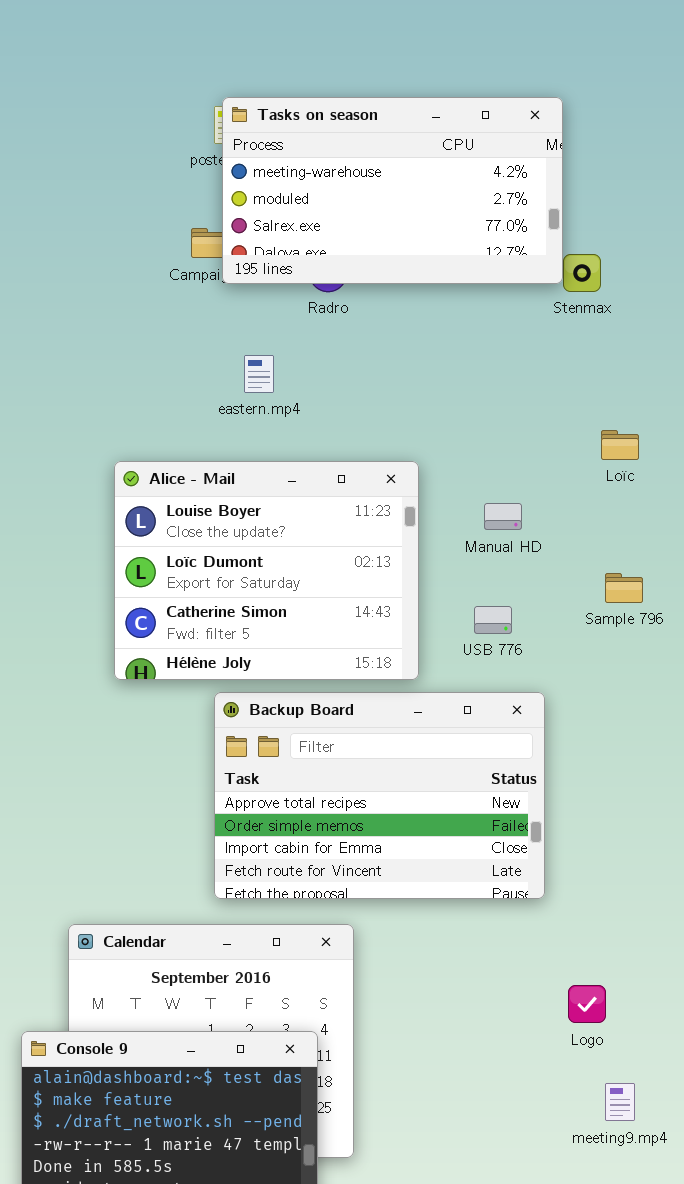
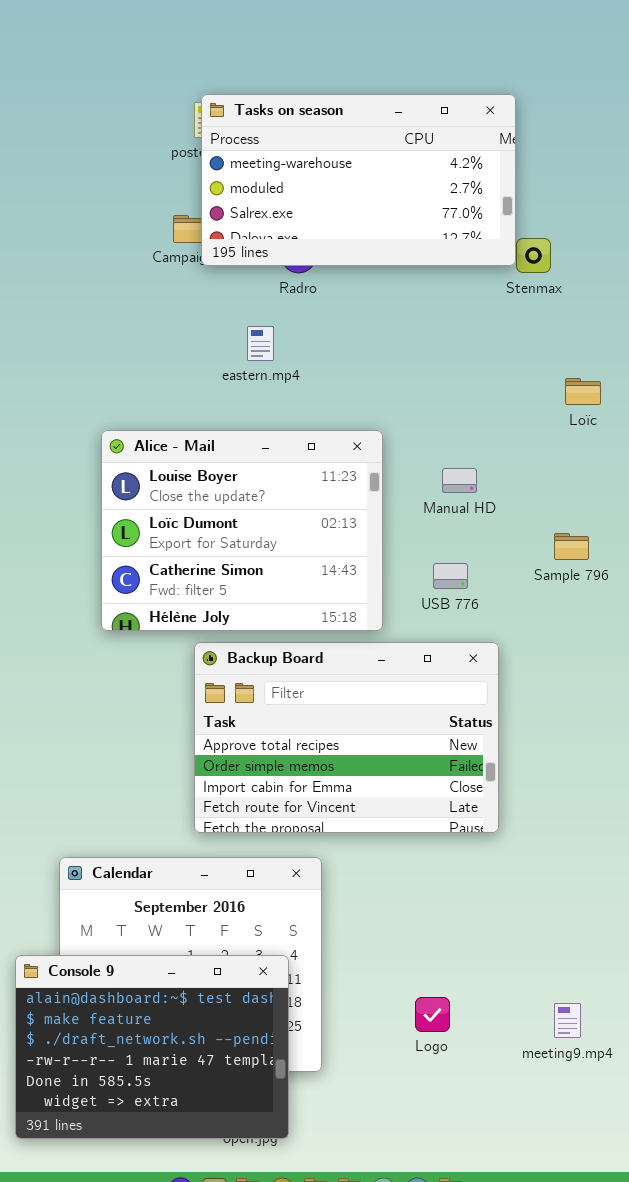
eastern.mp4: [244,355,274,393] -> [247,326,274,361], moved
Loïc: [601,430,639,460] -> [565,378,601,405], moved
Logo: [568,985,606,1023] -> [415,997,450,1032], moved

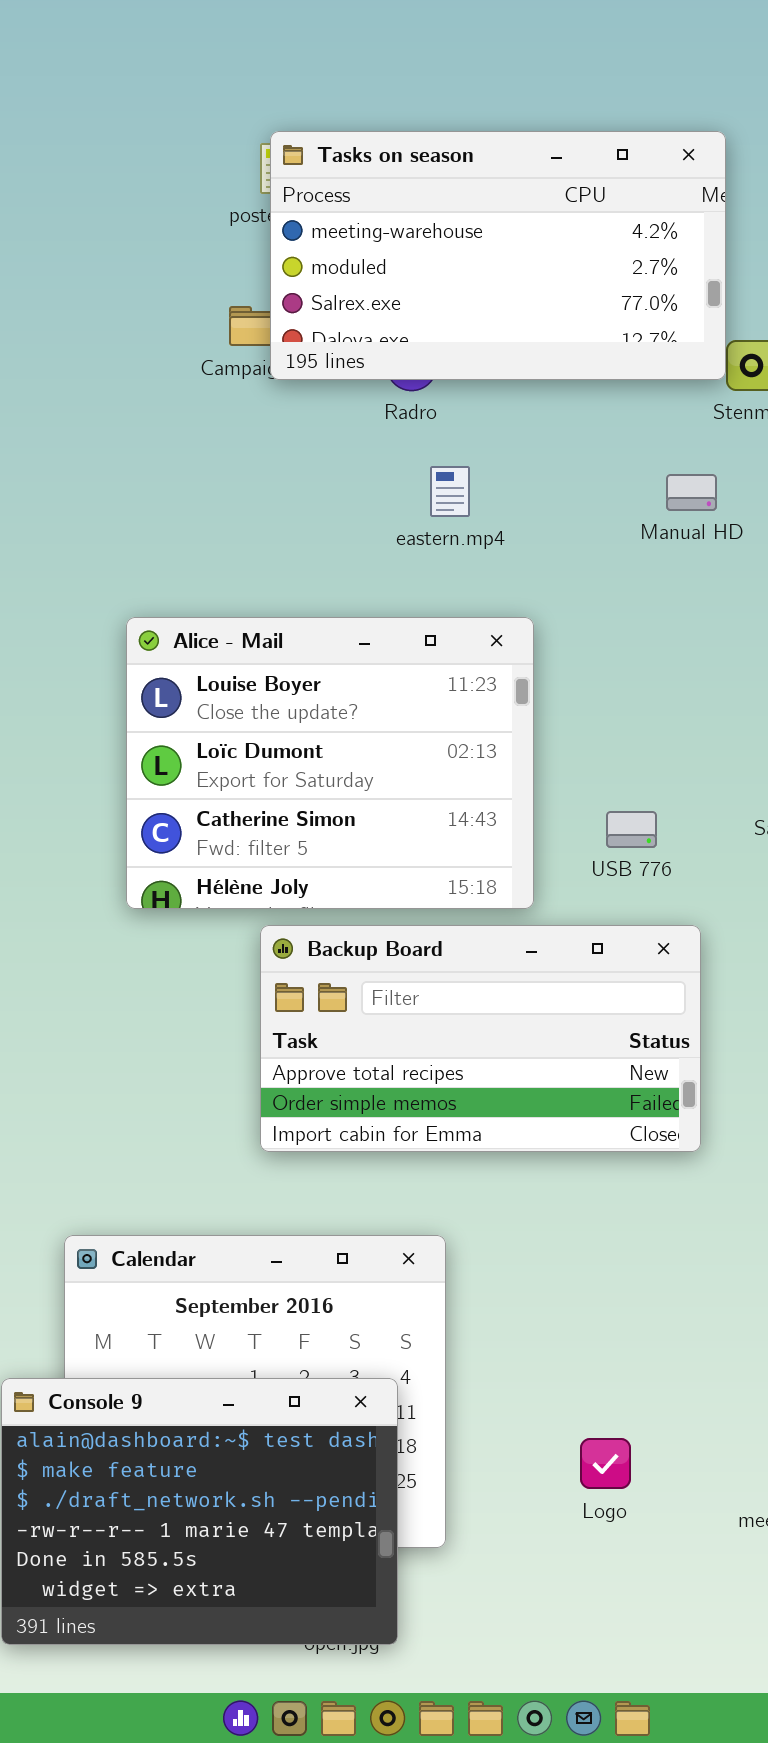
eastern.mp4: [247,326,274,361] -> [430,466,470,517], moved
Manual HD: [442,468,477,493] -> [666,474,717,511], moved
Backup Board: [194,642,499,833] -> [260,925,701,1152], resized

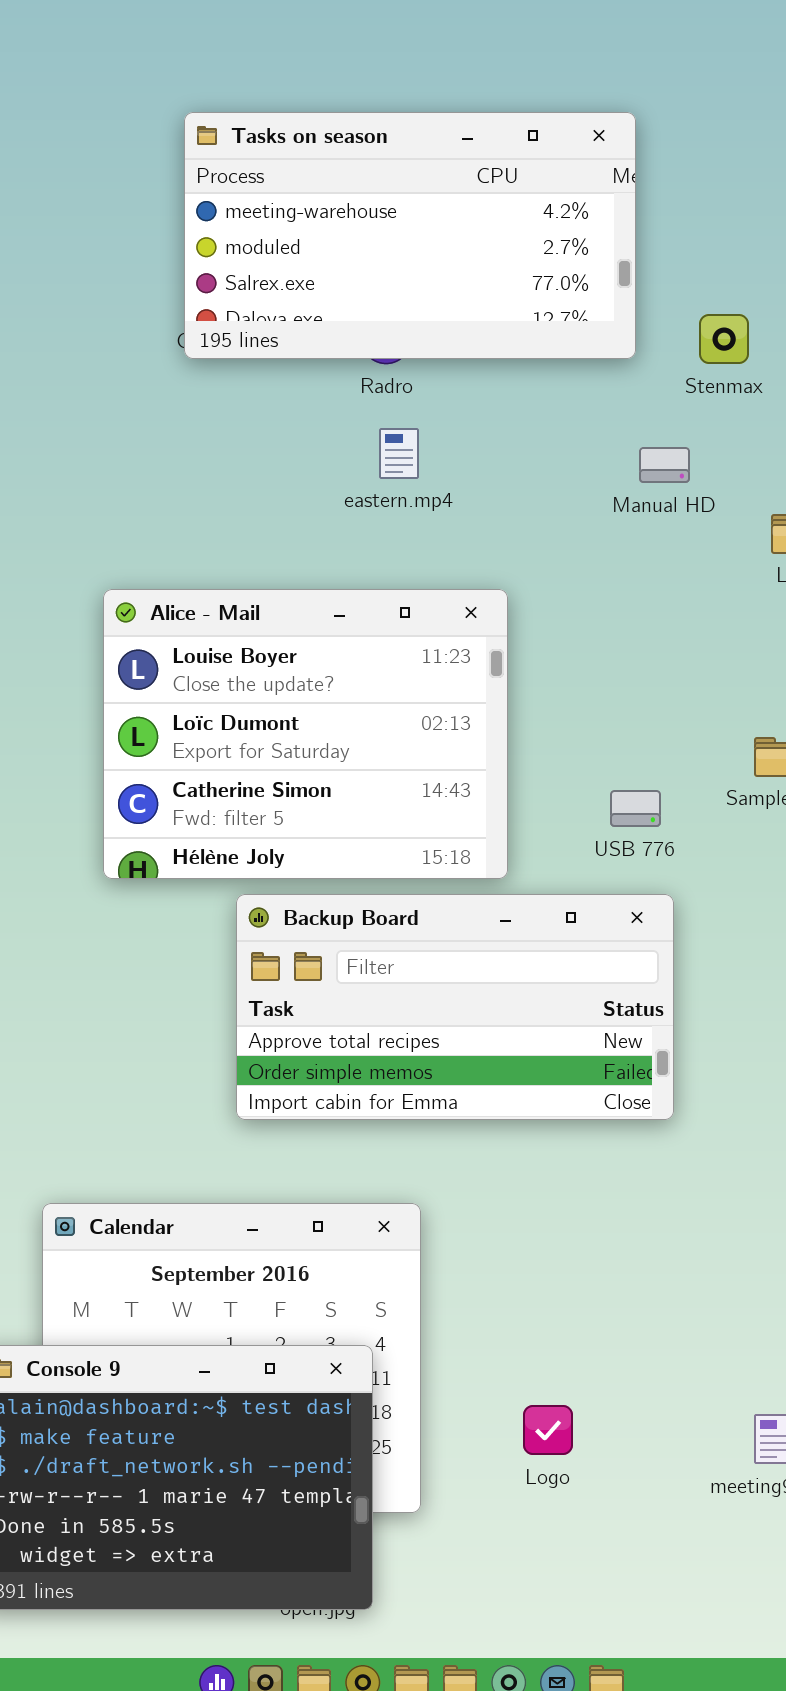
Tasks on season: [270,131,726,380] -> [184,112,636,359], moved
eastern.mp4: [430,466,470,517] -> [379,428,419,479], moved
USB 776: [606,811,657,848] -> [610,790,661,827], moved
Logo: [580,1438,631,1489] -> [523,1405,573,1455], moved

